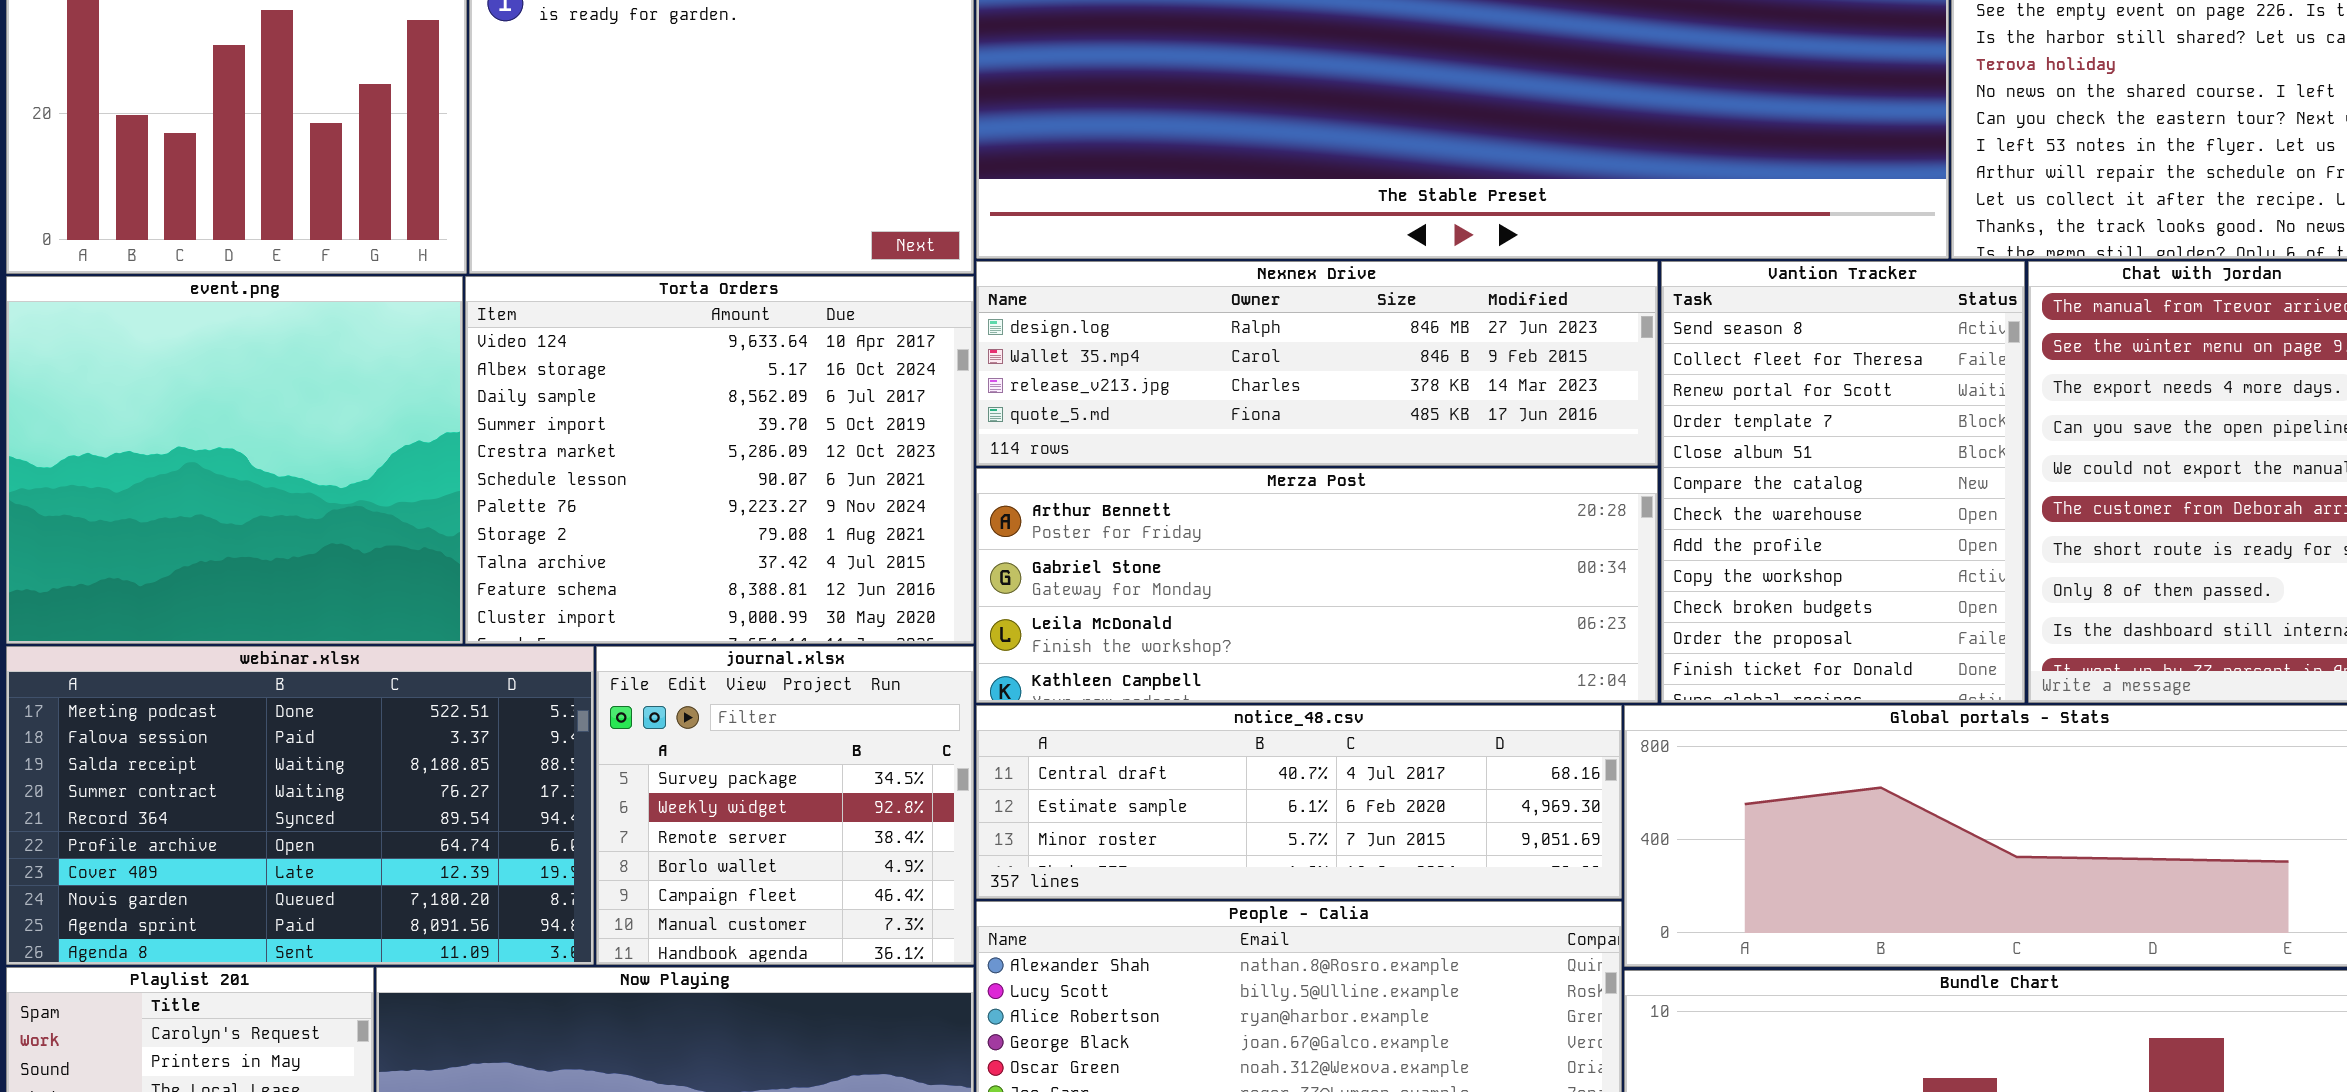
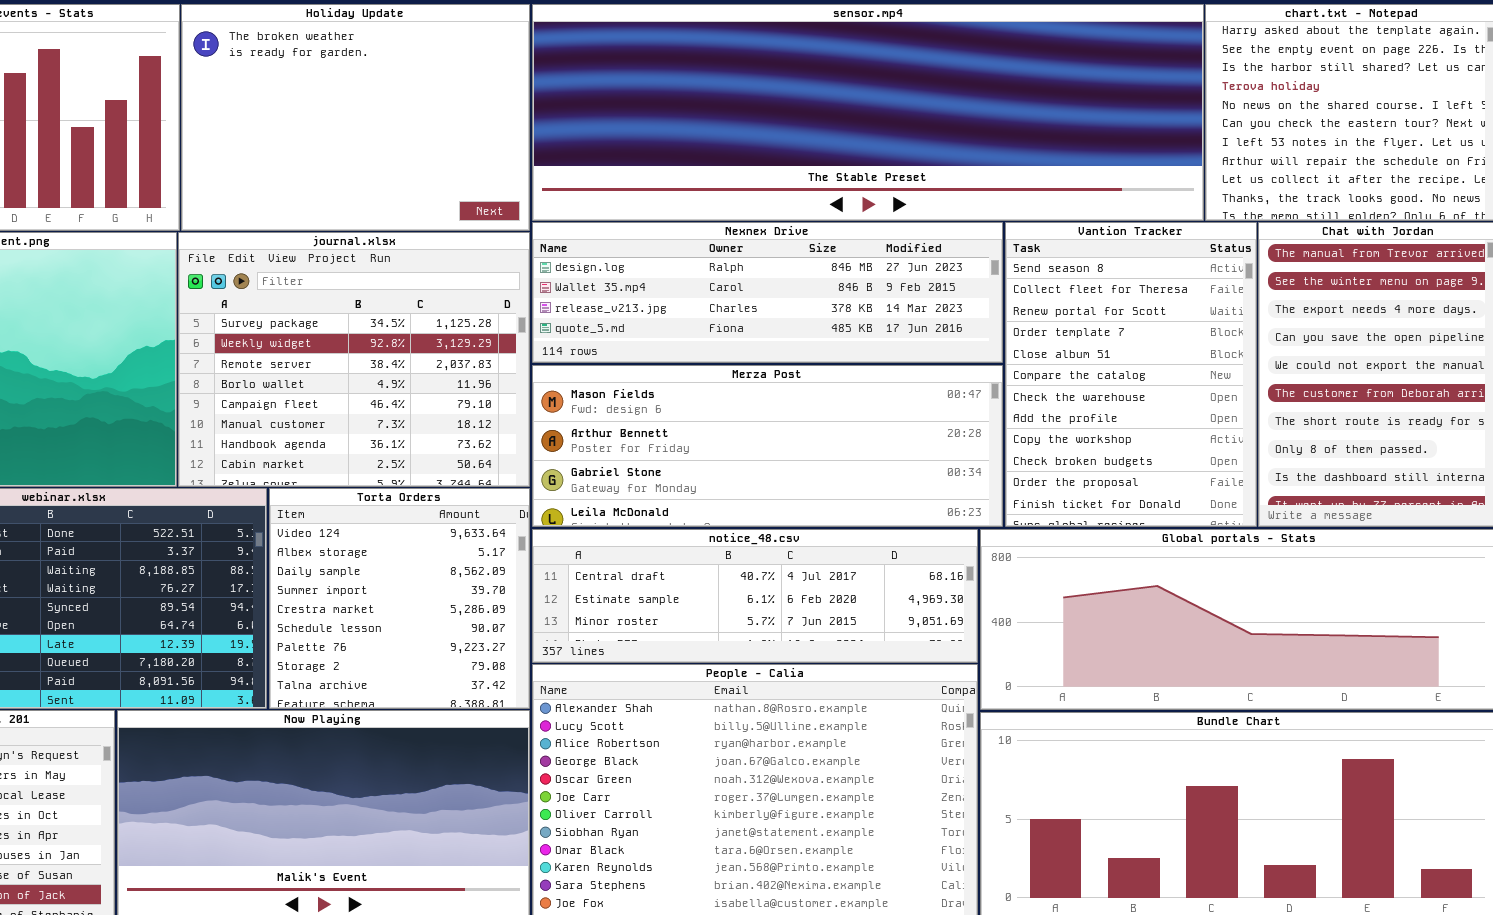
Torta Orders: [465,276,974,644] -> [269,488,530,709], moved, resized
Merza Post: [976,468,1658,703] -> [532,365,1003,527], scrolled up 1 row
journal.xlsx: [596,646,974,965] -> [178,232,530,487], moved, resized

